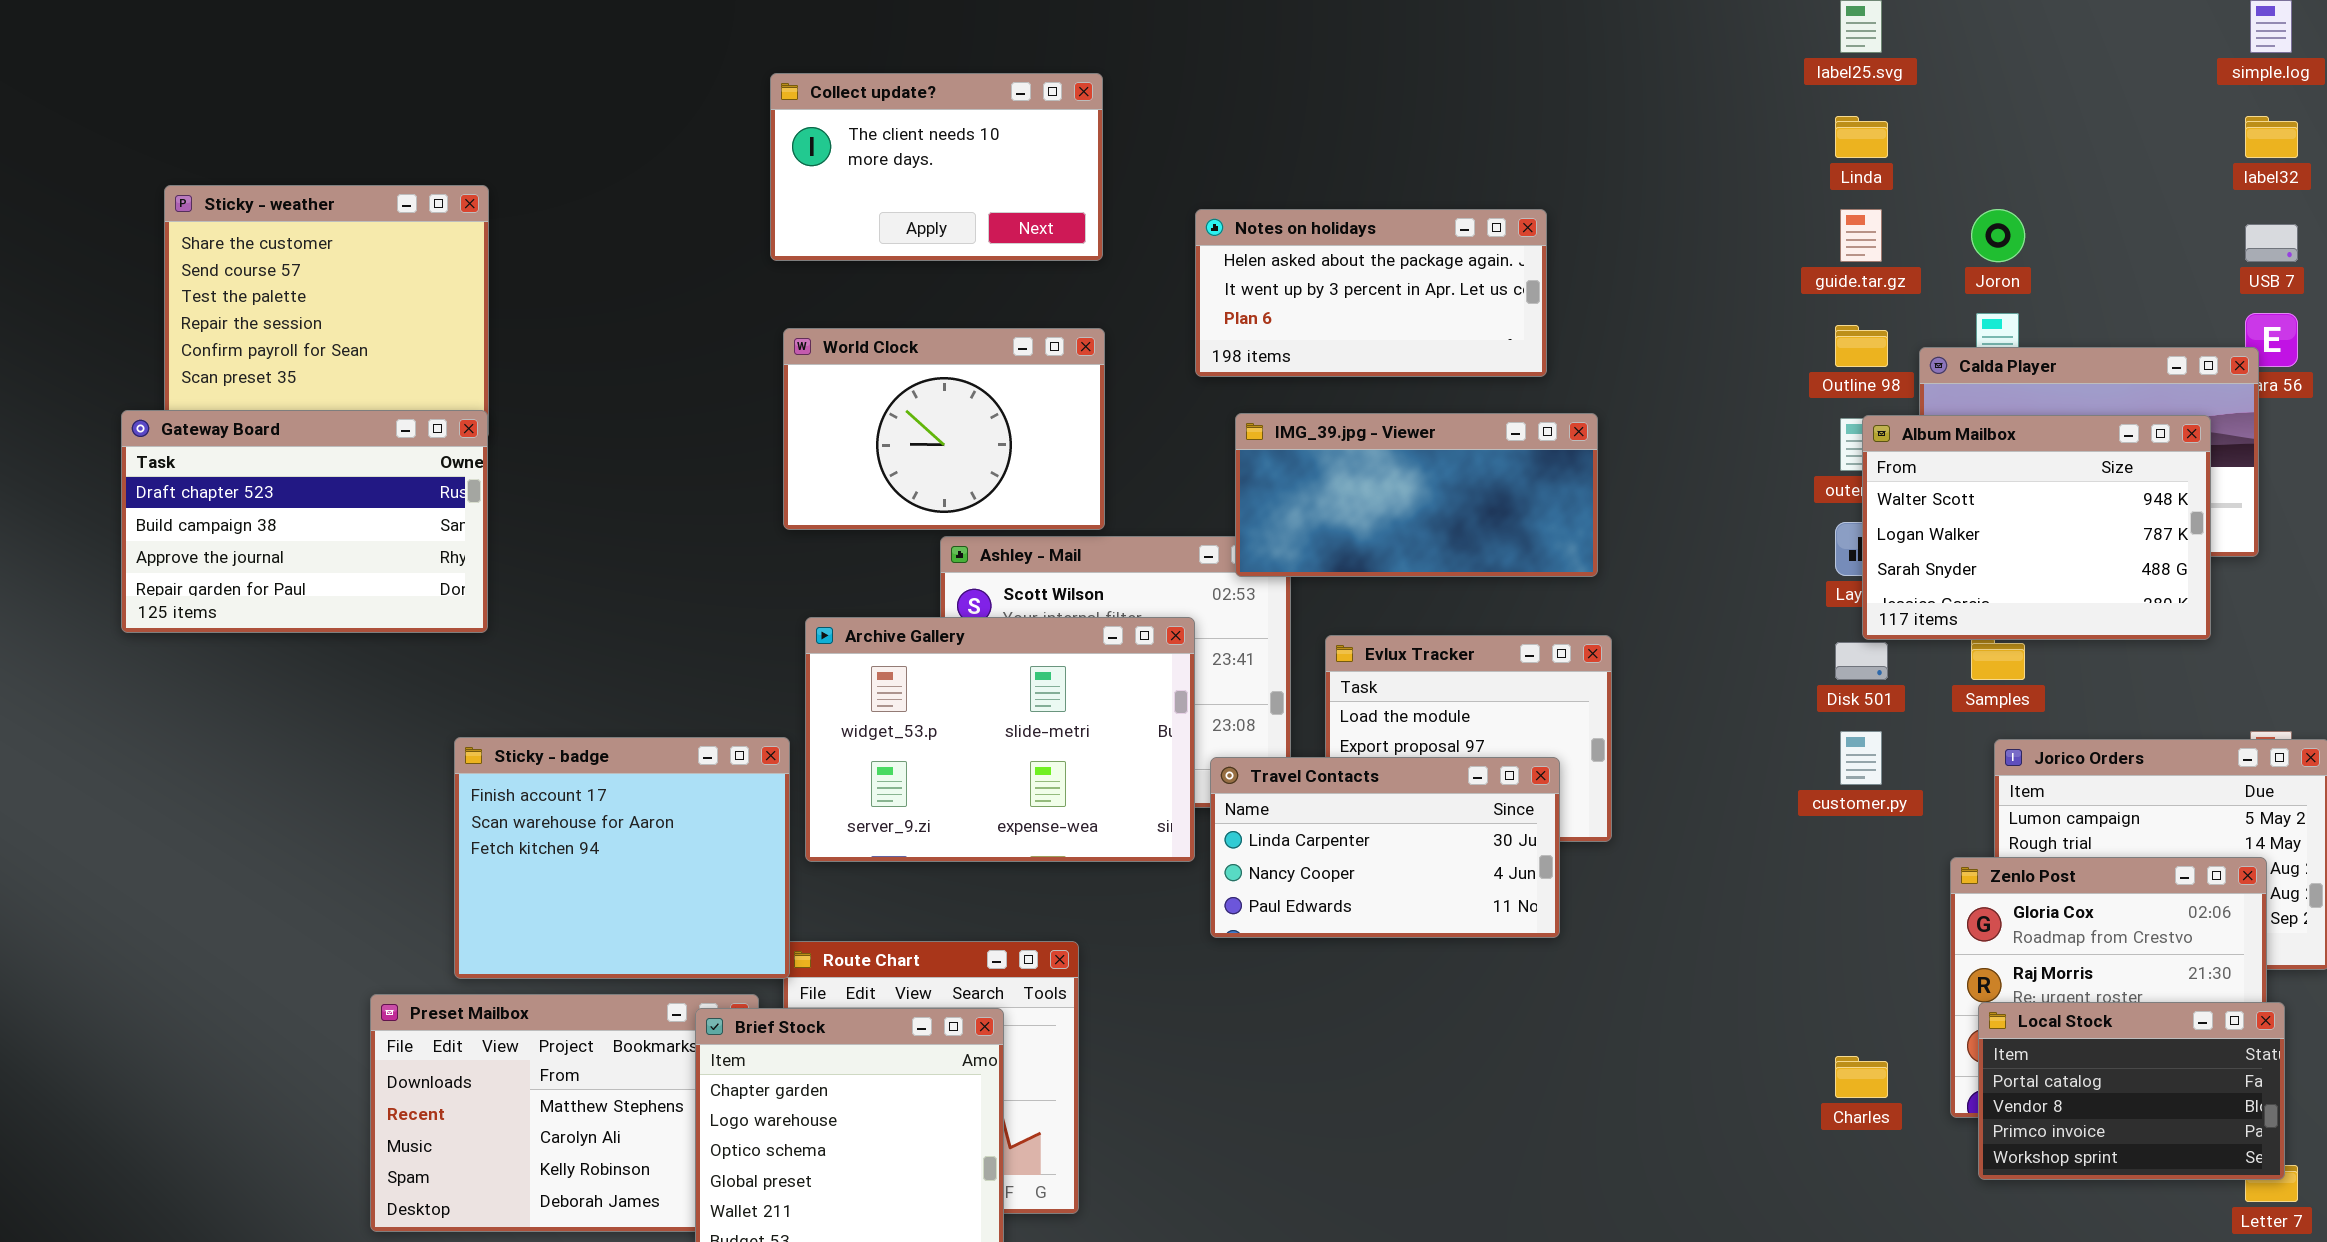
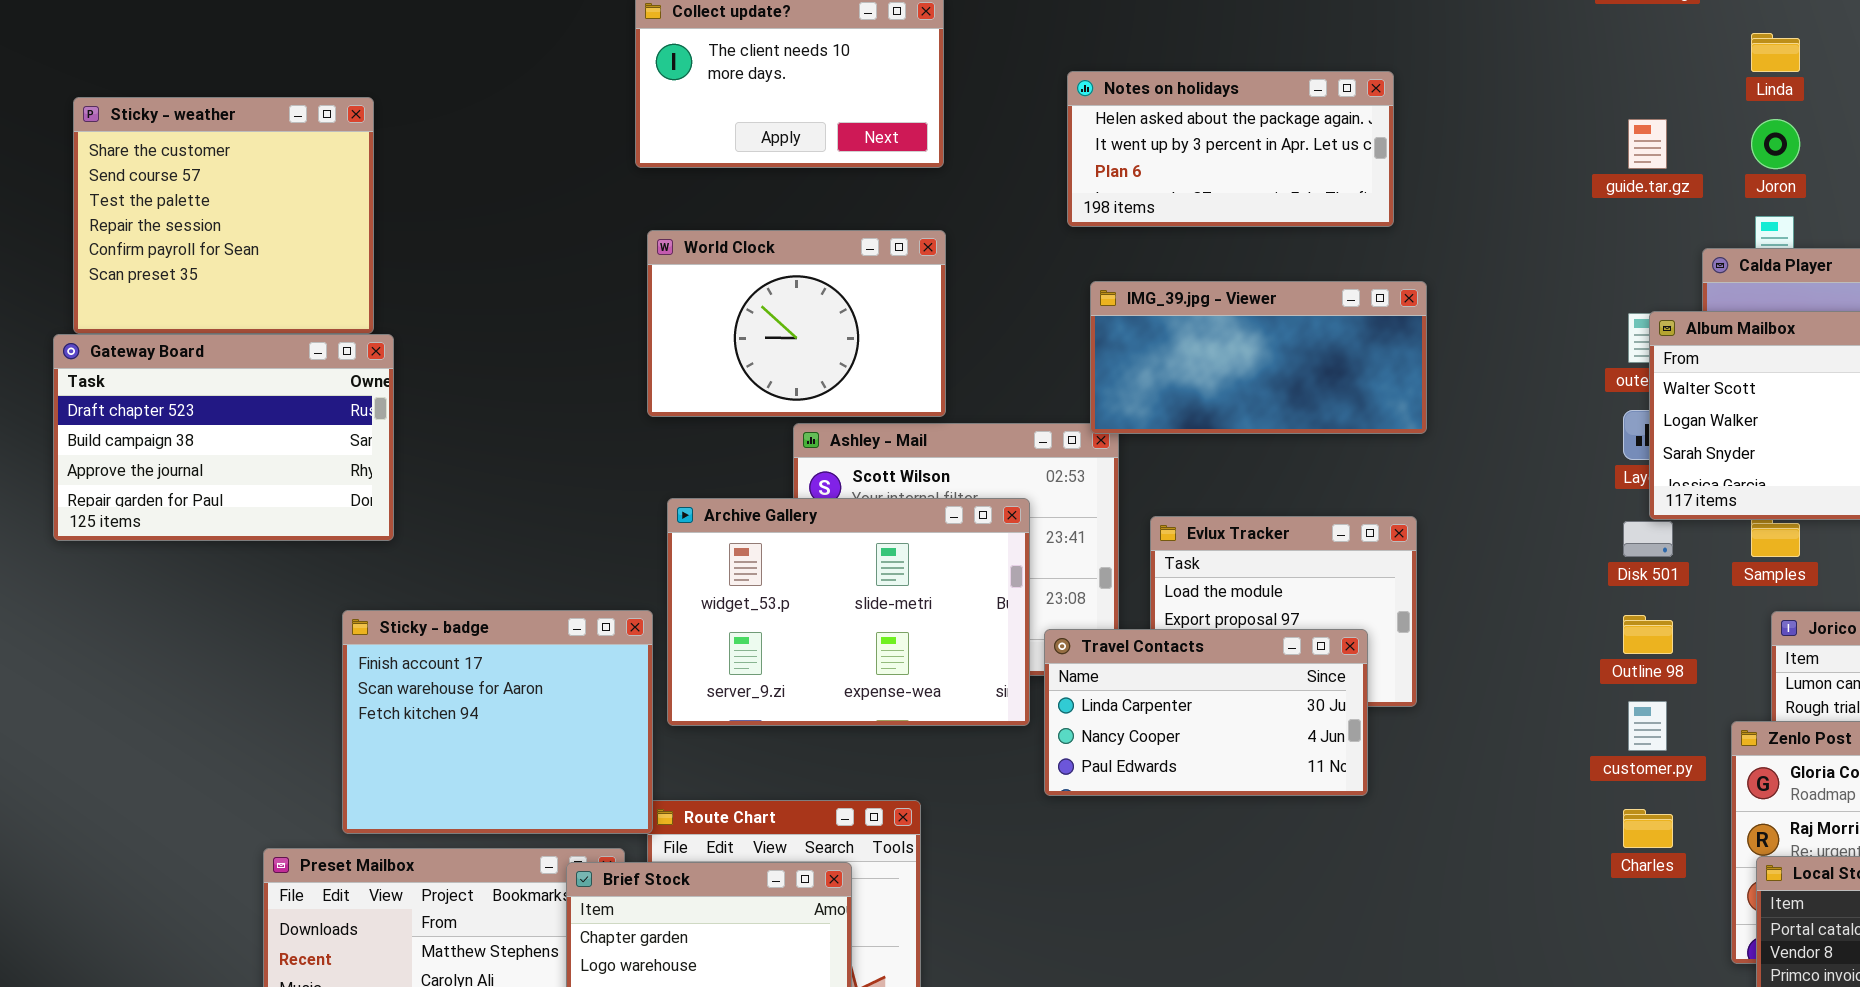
Linda: [1835,116,1888,158] -> [1751,33,1800,72], moved
Notes on holidays: [1195,209,1547,377] -> [1067,71,1394,227], moved
Outline 98: [1835,325,1888,367] -> [1623,615,1673,654], moved
Gateway Board: [121,410,488,633] -> [53,334,394,541], moved
IMG_39.jpg - Viewer: [1235,413,1598,577] -> [1090,281,1427,434], moved
customer.py: [1840,731,1882,785] -> [1628,701,1667,751], moved
Charles: [1835,1056,1888,1098] -> [1623,809,1673,848], moved

